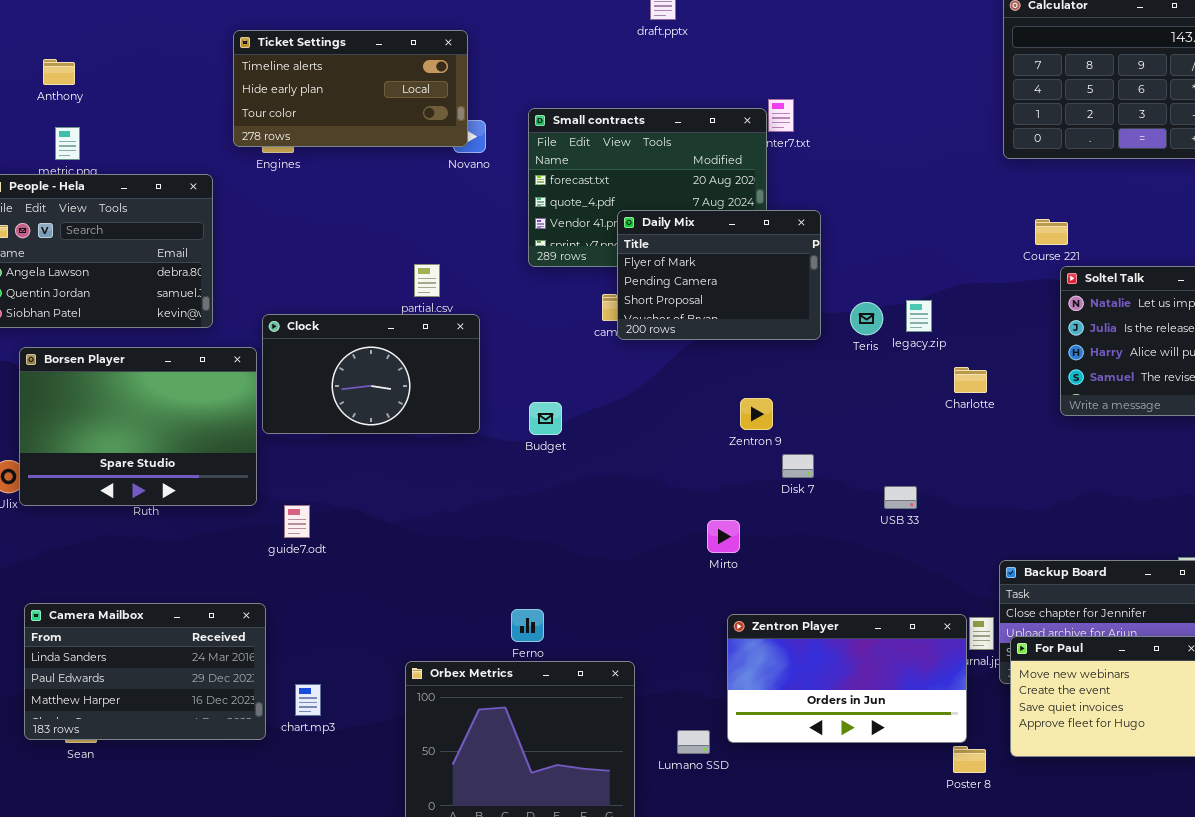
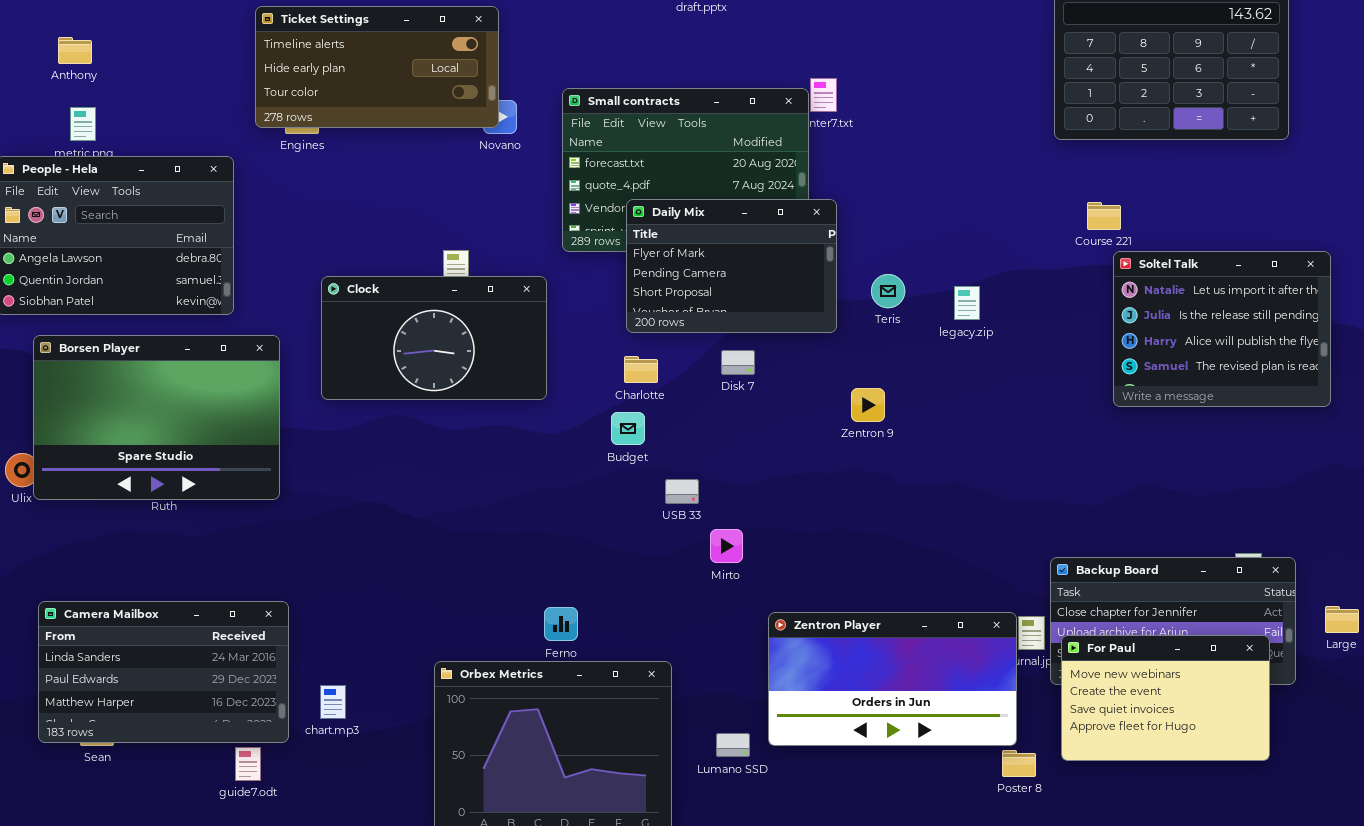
Daily Mix: [617,210,821,340] -> [626,199,837,333], moved
Teris: [850,302,883,335] -> [871,274,905,308], moved
Clock: [262,314,480,434] -> [321,276,547,400], moved
Charlotte: [954,367,987,393] -> [624,356,658,383], moved
Zentron 9: [740,398,773,430] -> [851,388,885,422], moved
Budget: [529,402,562,435] -> [611,412,645,445], moved
Disk 7: [782,454,814,478] -> [721,350,755,375], moved
USB 33: [884,486,917,509] -> [665,479,699,504], moved
guide7.odt: [284,505,310,538] -> [235,747,261,781], moved
Mirto: [707,520,740,553] -> [710,529,743,563], moved

